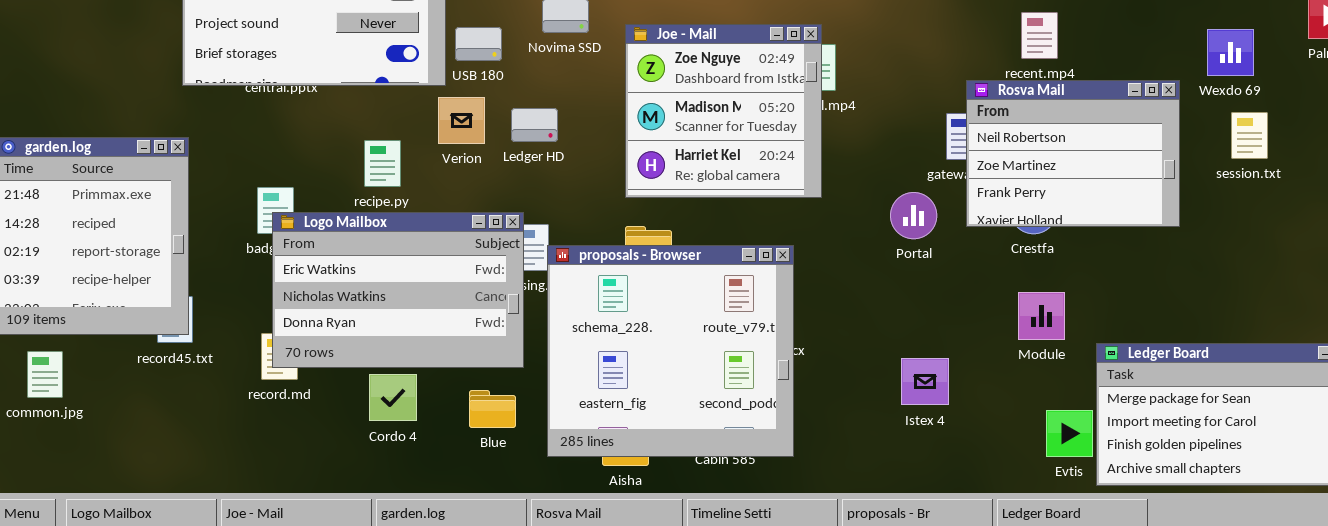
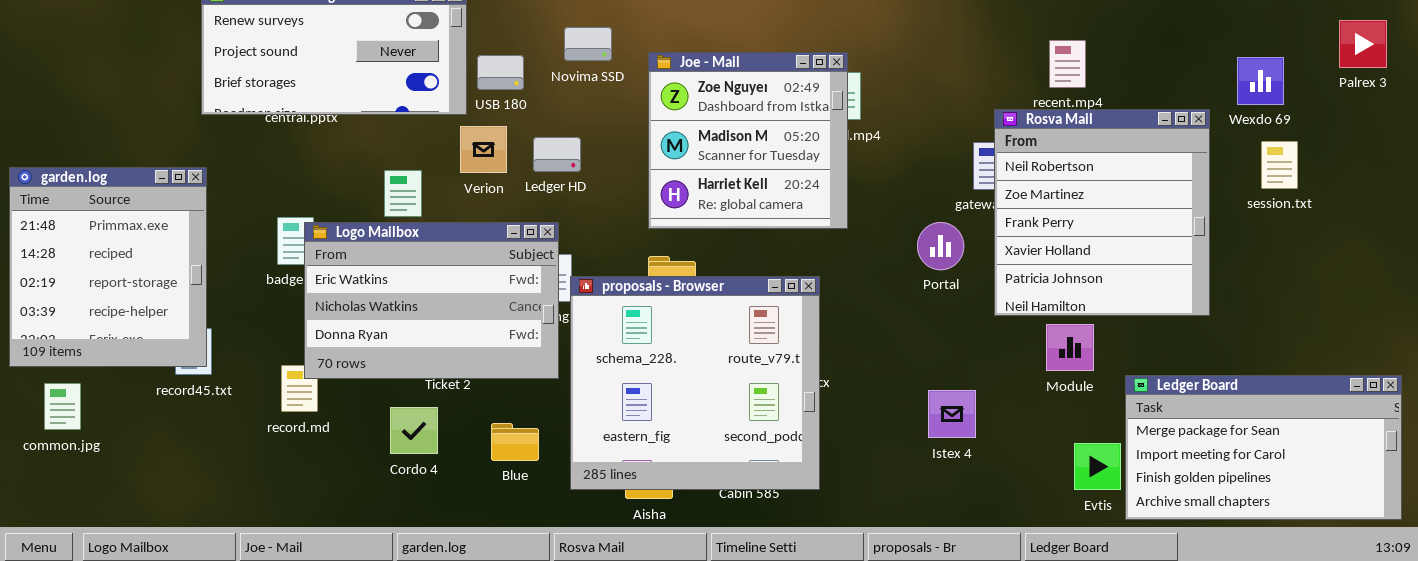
Rosva Mail: [966,80,1180,227] -> [994,109,1210,316], resized
Logo Mailbox: [272,212,524,368] -> [304,222,559,379], moved

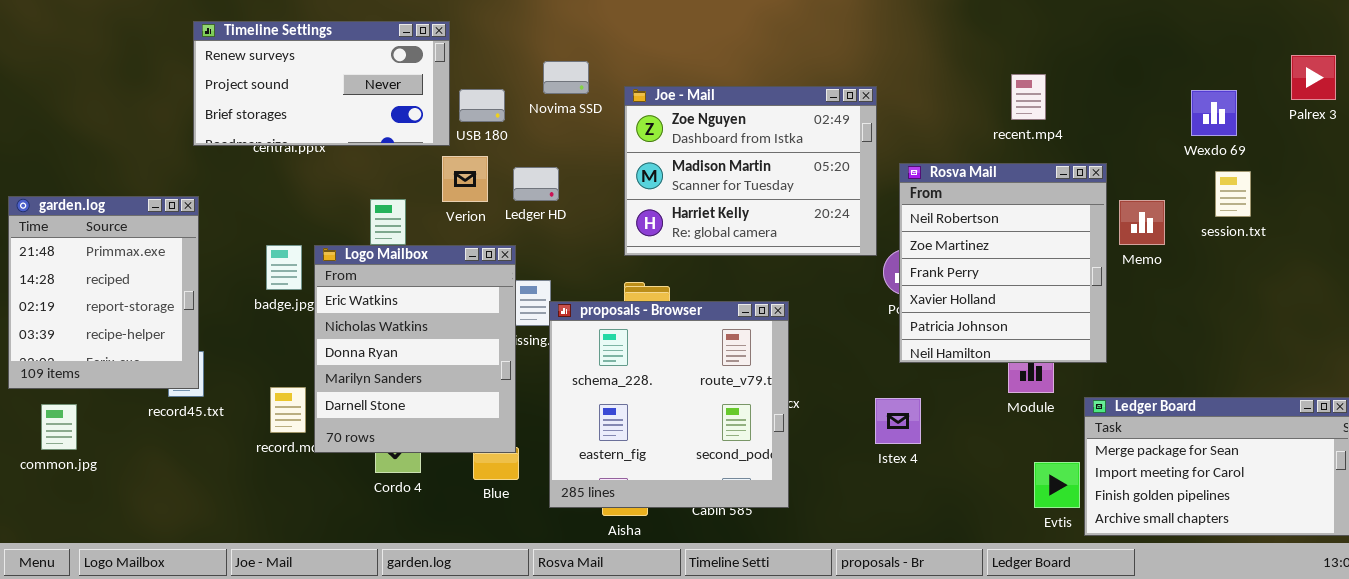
Joe - Mail: [648,52,848,229] -> [624,86,877,256], resized
Rosva Mail: [994,109,1210,316] -> [899,163,1107,363], moved
Logo Mailbox: [304,222,559,379] -> [314,245,516,453], moved, resized
Istex 4: [928,390,976,438] -> [875,398,921,444], moved

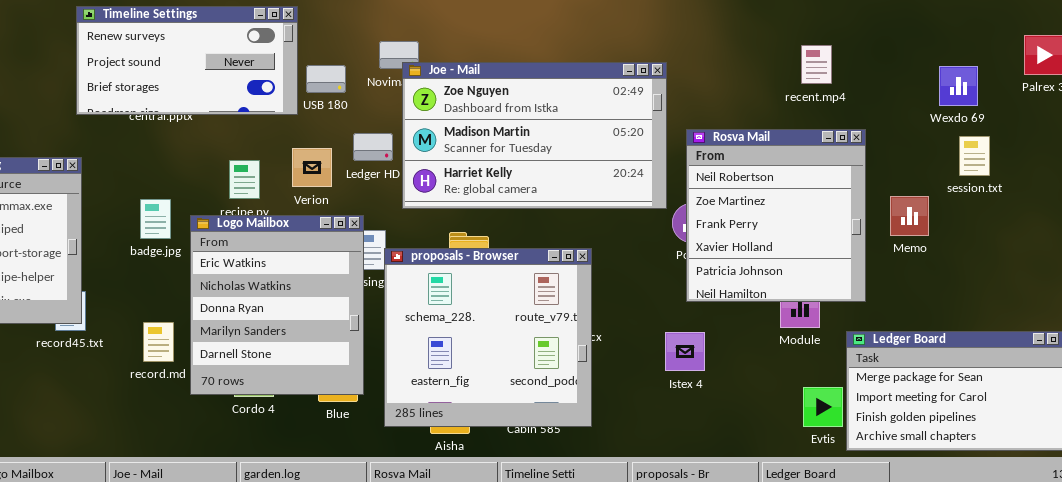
recent.mp4: [1011,74,1046,120] -> [801,45,832,84], moved
Joe - Mail: [624,86,877,256] -> [402,62,667,209], resized
Verion: [442,156,488,202] -> [292,148,332,187], moved
Memo: [1119,200,1165,245] -> [890,196,929,236], moved
Logo Mailbox: [314,245,516,453] -> [190,215,364,395], moved

